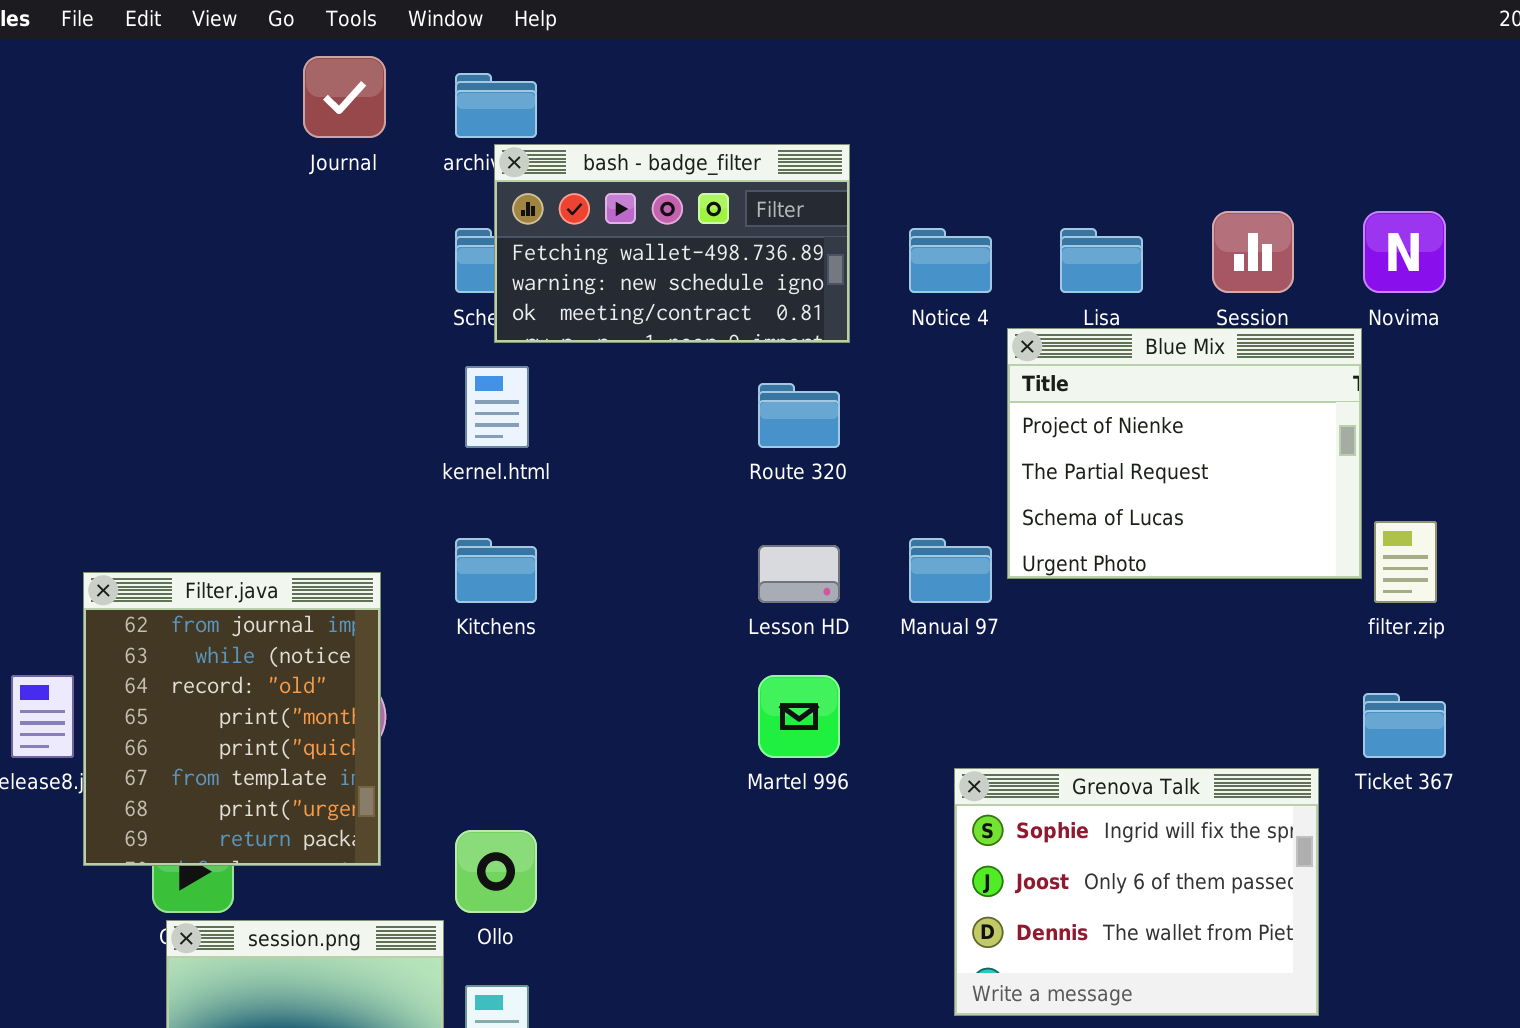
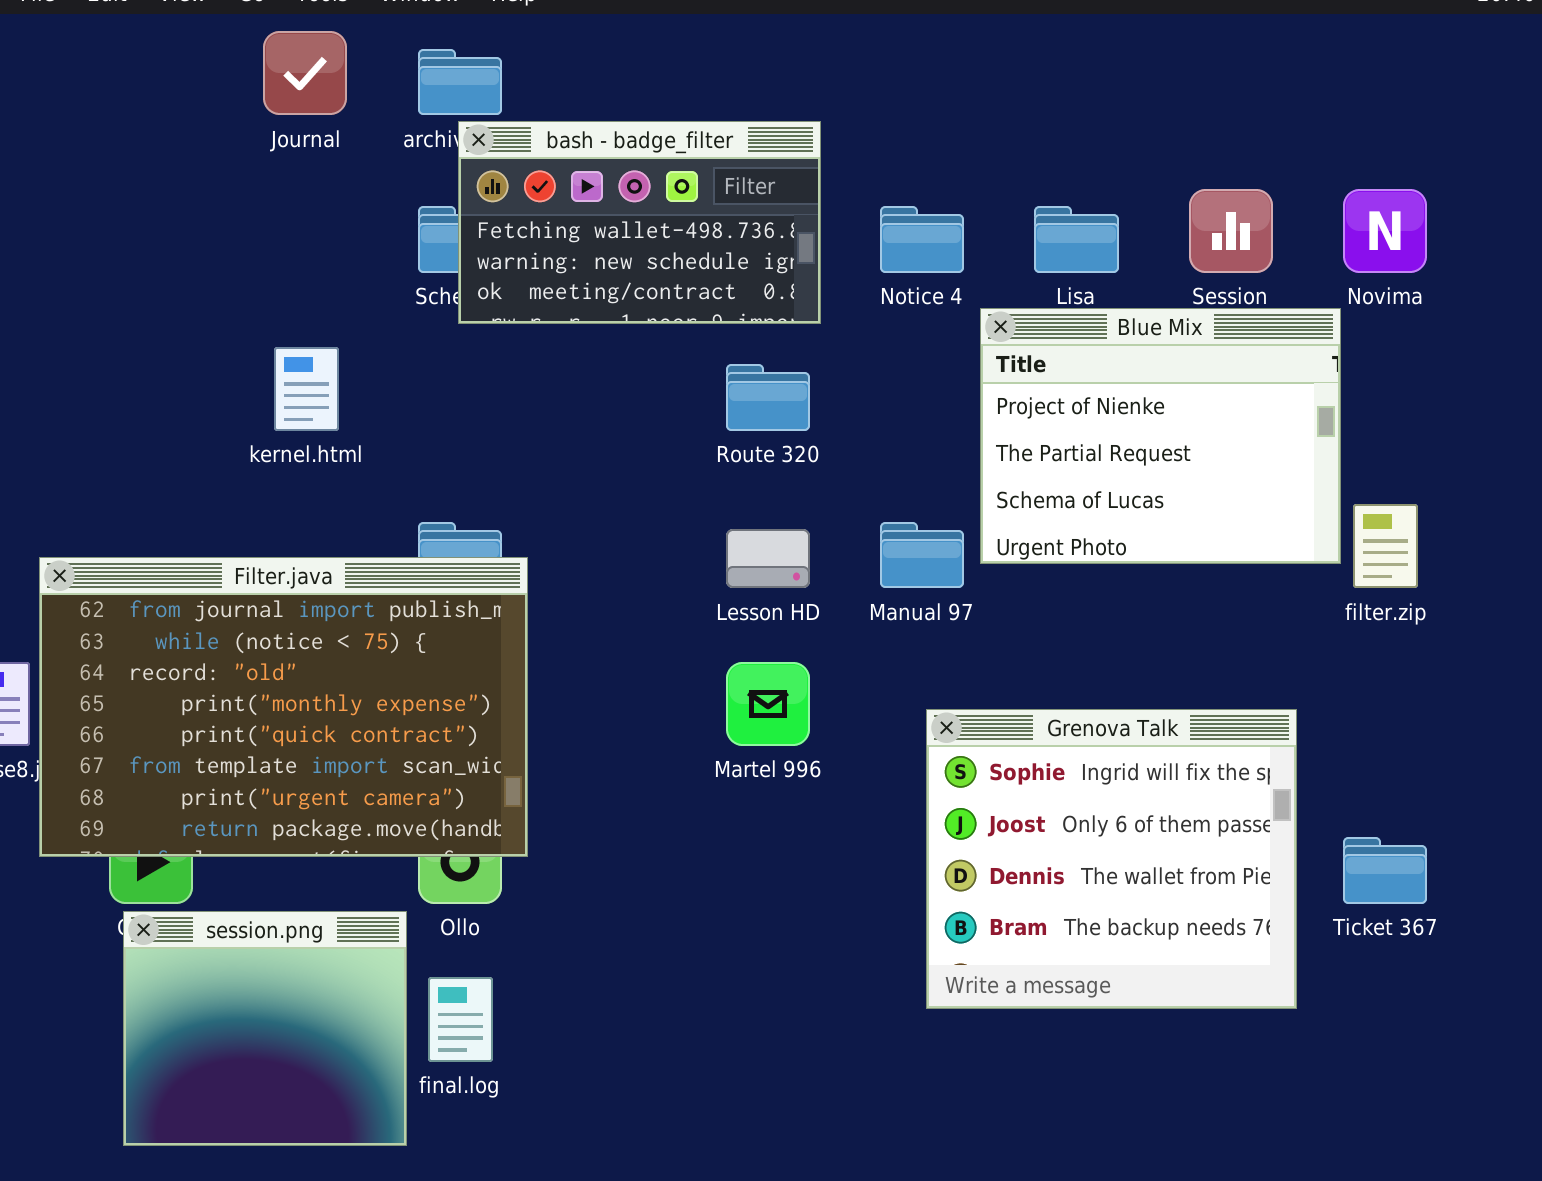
kernel.html: [465,366,529,448] -> [274,347,339,431], moved
Filter.java: [83,572,381,866] -> [39,557,528,857], resized
Ticket 367: [1363,693,1446,758] -> [1343,837,1427,904], moved
Grenova Talk: [954,768,1319,1016] -> [926,709,1297,1009], resized

